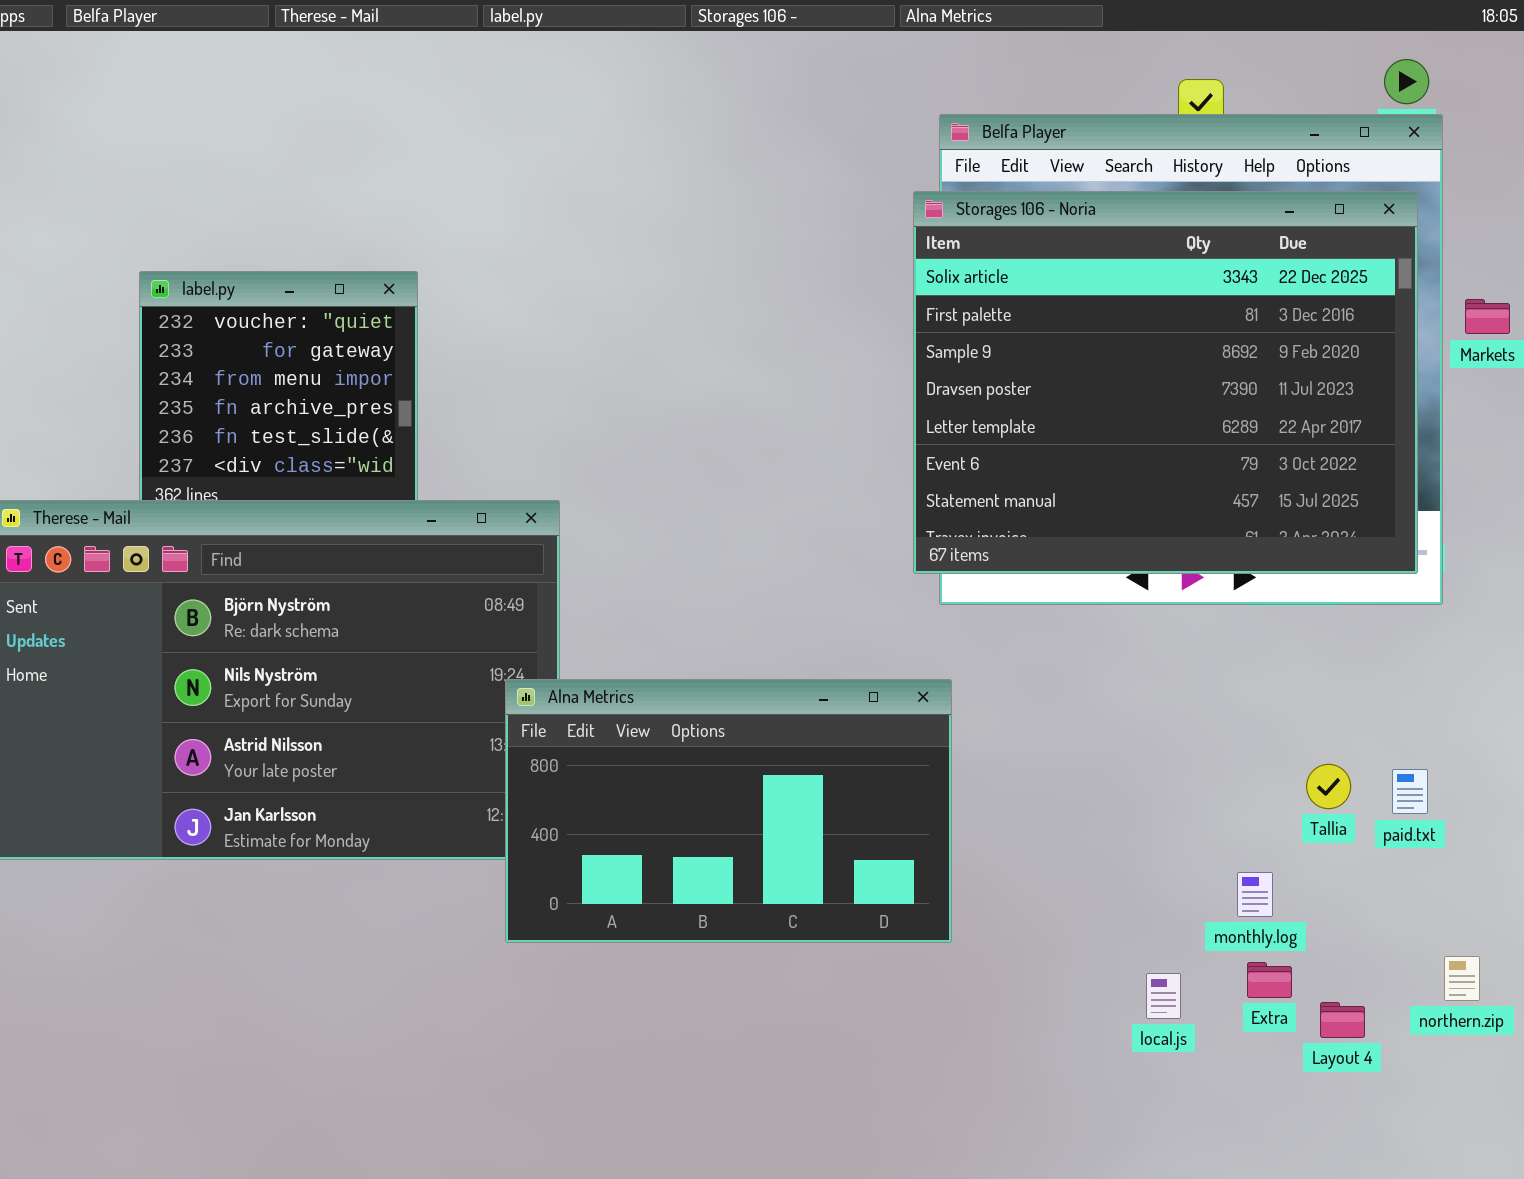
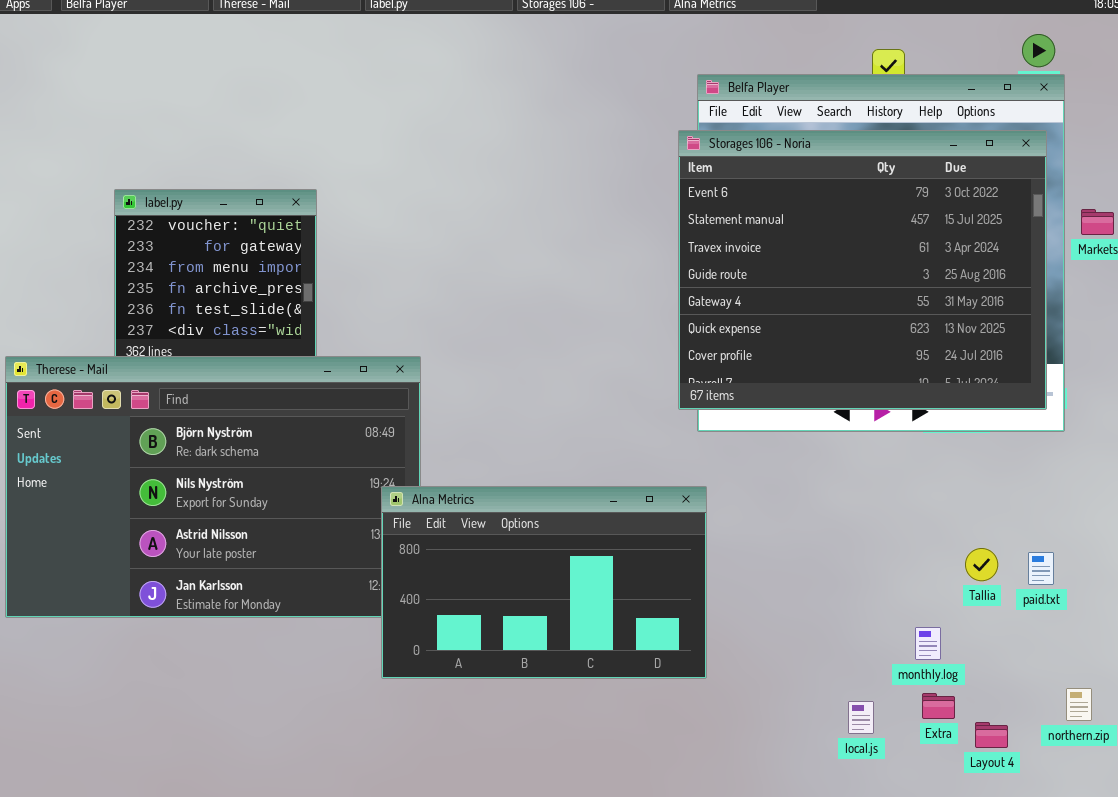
Storages 106 - Noria: [913,191,1418,574] -> [678,130,1047,410], scrolled down 5 rows

